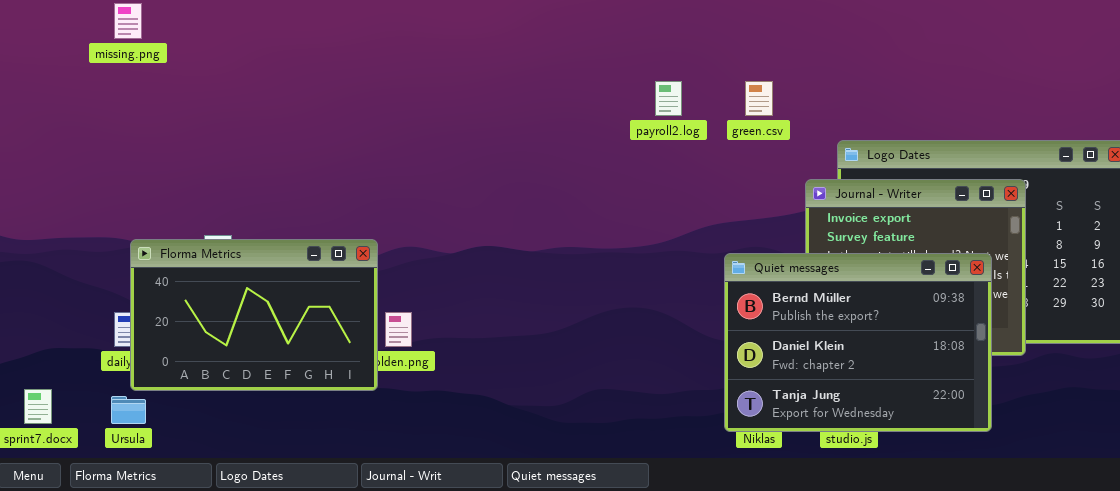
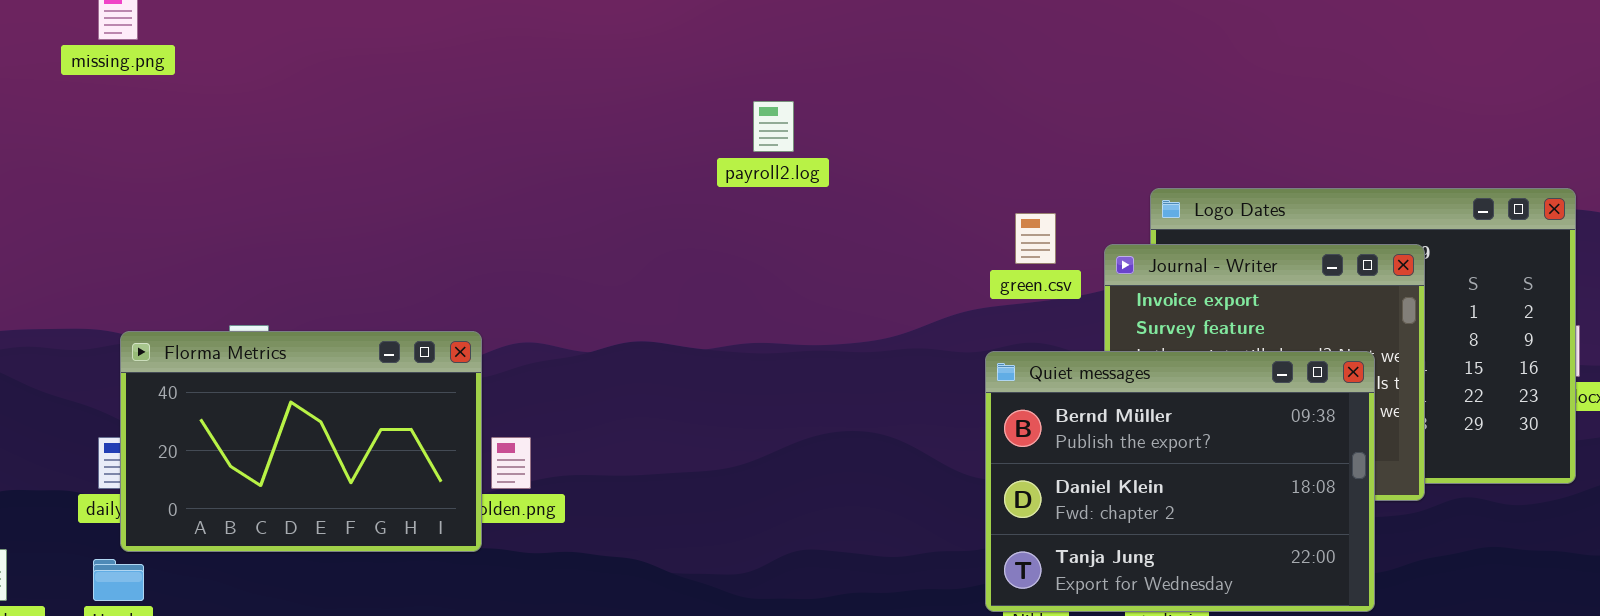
payroll2.log: [655,81,682,116] -> [753,101,794,152], moved
green.csv: [745,81,773,116] -> [1015,213,1056,264], moved

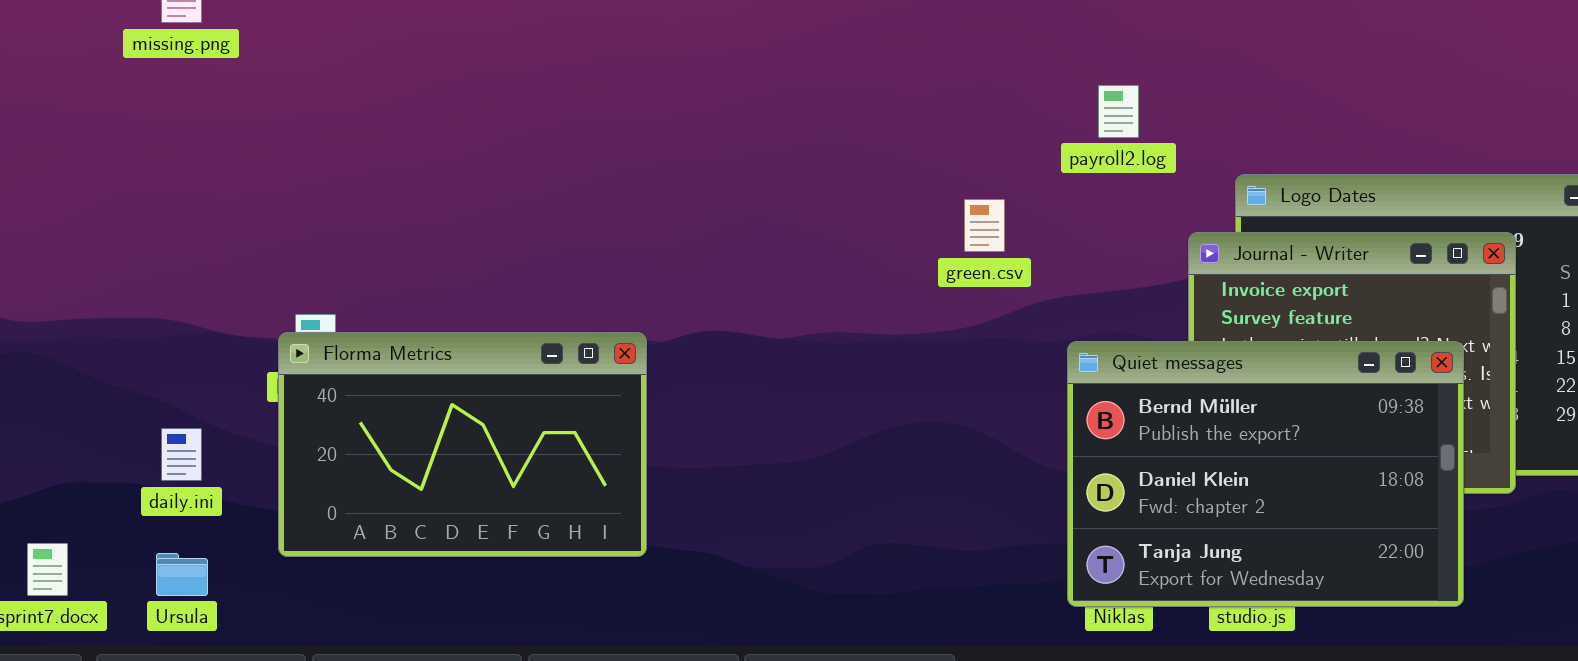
payroll2.log: [753,101,794,152] -> [1098,85,1139,138], moved
green.csv: [1015,213,1056,264] -> [964,199,1005,252], moved
Florma Metrics: [120,331,482,552] -> [278,332,647,557], moved

